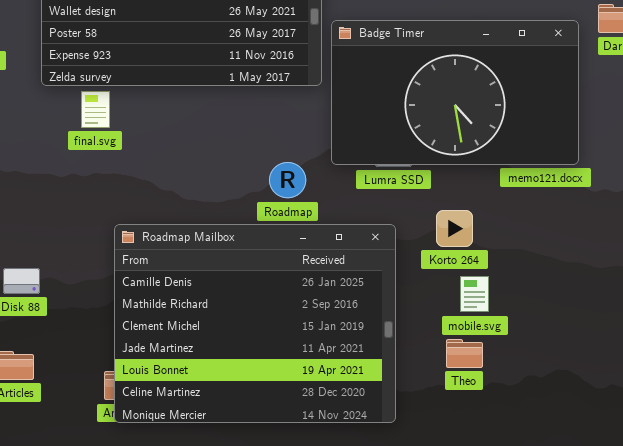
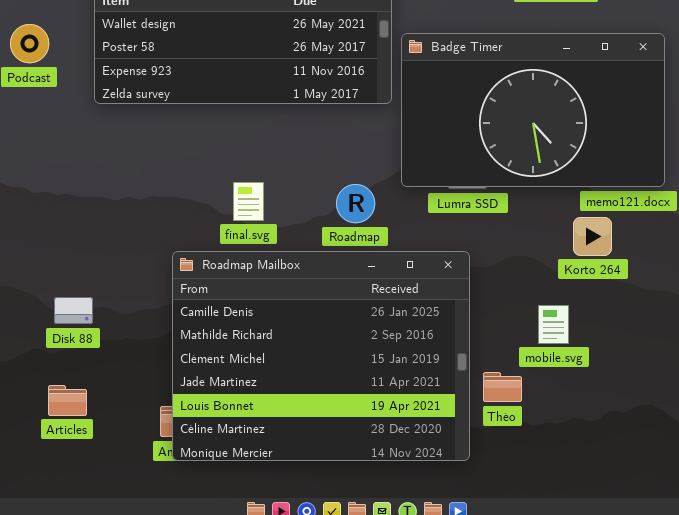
final.svg: [81,91,110,128] -> [233,182,264,221], moved
Korto 264: [436,210,473,247] -> [573,217,612,256], moved
Théo: [446,339,483,368] -> [483,372,522,402], moved

